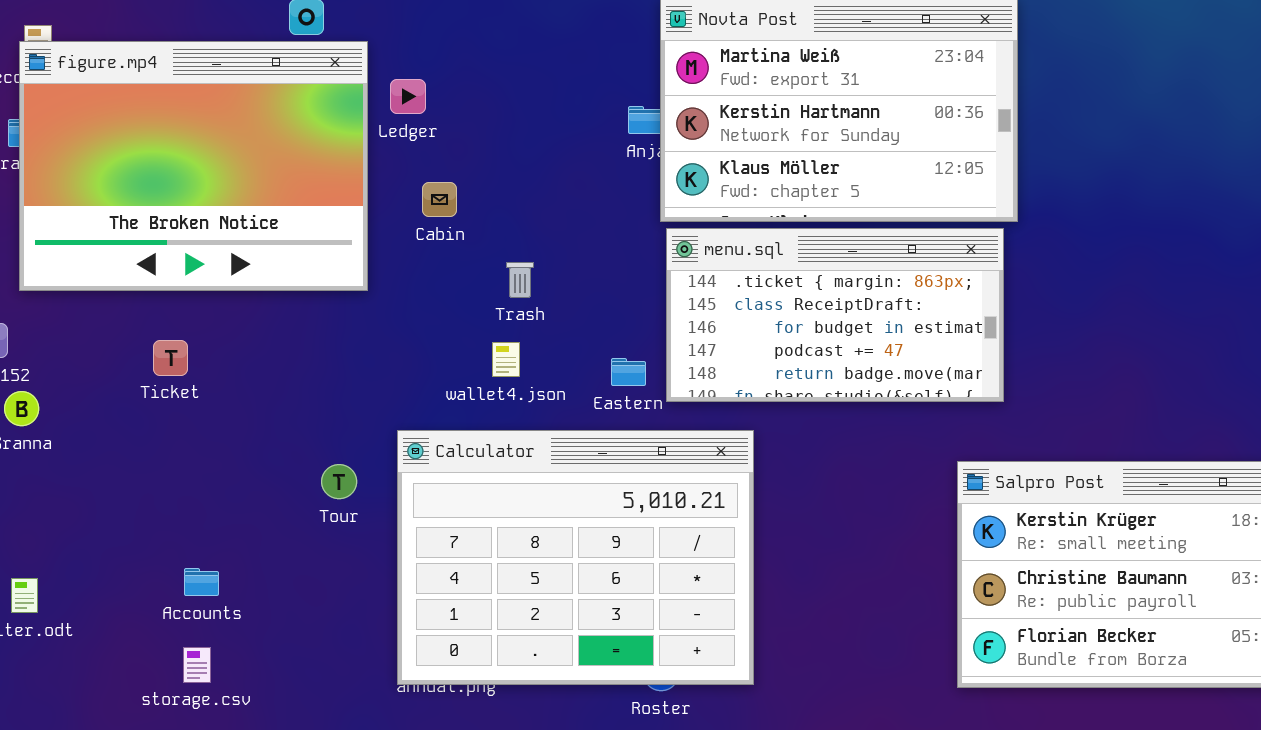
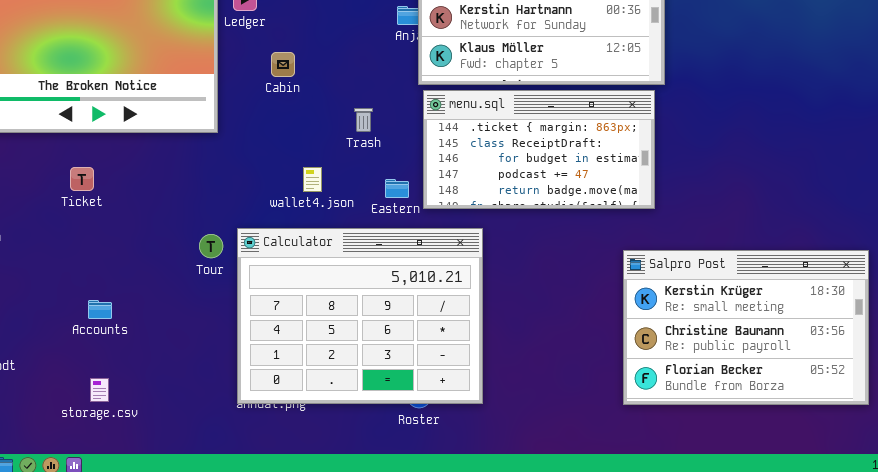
Cabin: [422,182,457,217] -> [271,52,295,77], moved
Trash: [506,262,534,298] -> [354,108,373,132], moved
Tour: [321,464,357,499] -> [199,234,223,258], moved
Accounts: [184,568,219,596] -> [88,300,112,319], moved

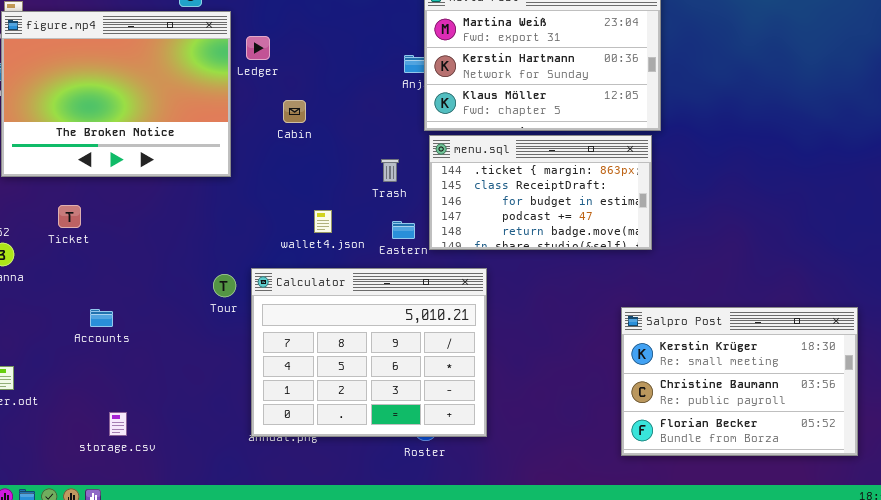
Trash: [354,108,373,132] -> [381,159,399,182], moved
Ticket: [70,167,94,191] -> [58,205,81,228], moved
Salpro Post: [623,250,869,405] -> [621,307,858,456], moved
Accounts: [88,300,112,319] -> [90,309,113,327], moved

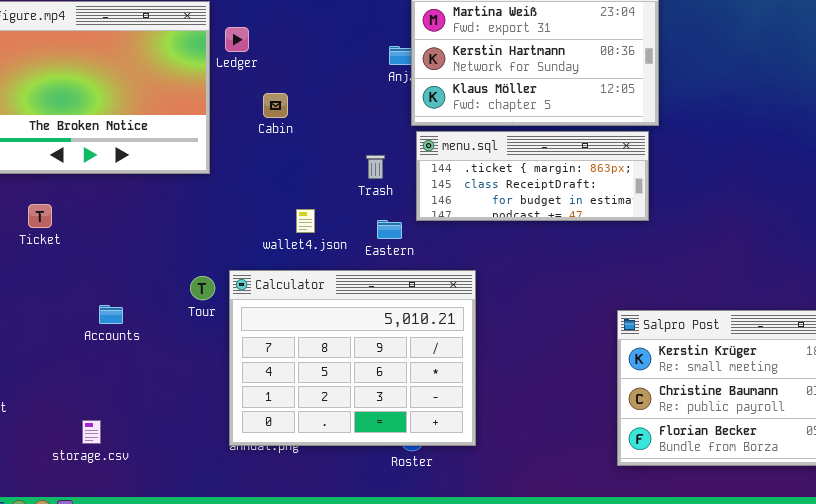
menu.sql: [429,135,652,250] -> [416,131,649,221], resized
Accounts: [90,309,113,327] -> [99,305,123,324], moved

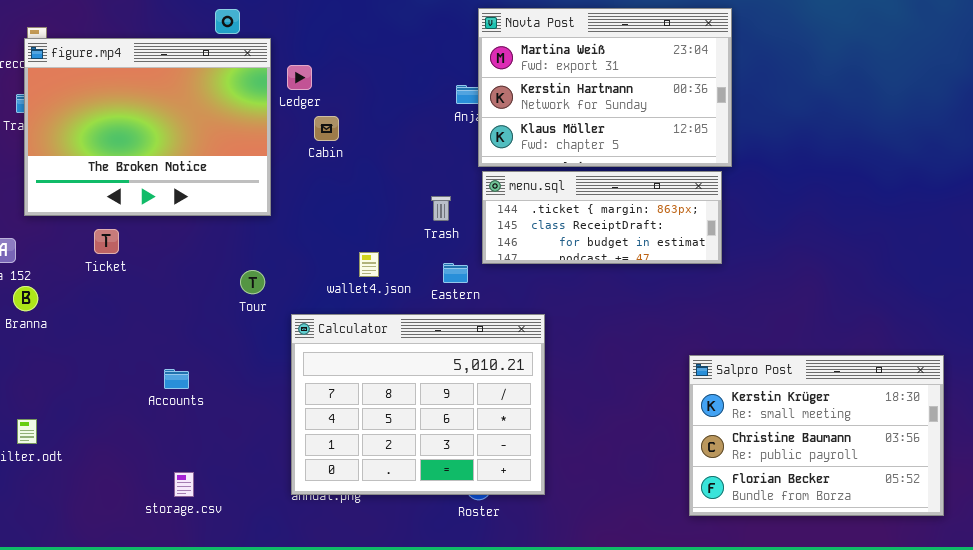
Cabin: [263,93,288,118] -> [314,116,339,141], moved
Ticket: [28,204,52,228] -> [94,229,119,254], moved
Tour: [190,276,215,300] -> [240,270,265,294], moved
Accounts: [99,305,123,324] -> [164,369,189,389], moved
storage.csv: [82,420,101,444] -> [174,472,194,497], moved

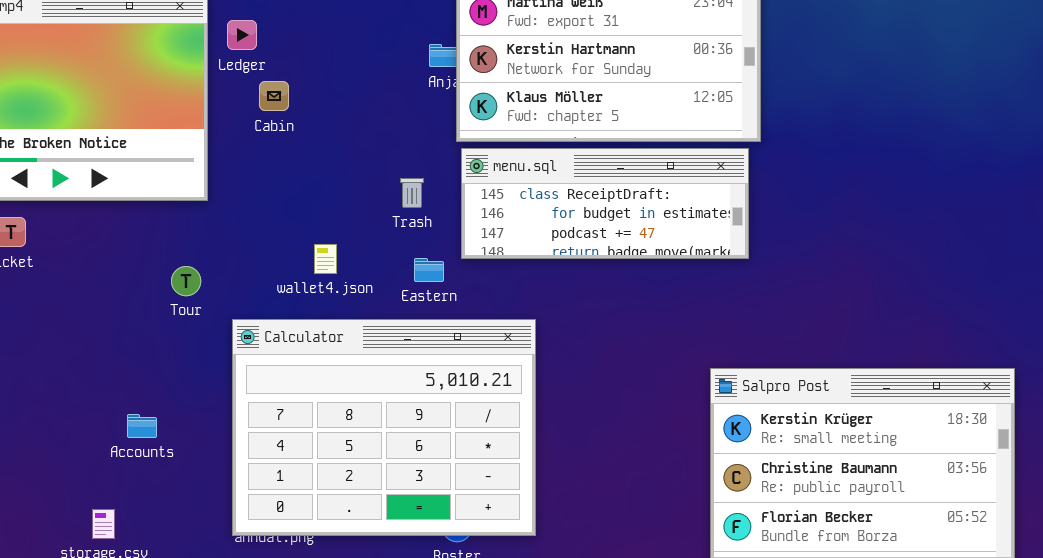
menu.sql: [482,171,722,264] -> [461,148,749,259], scrolled down 1 row
Accounts: [164,369,189,389] -> [127,414,157,438], moved

